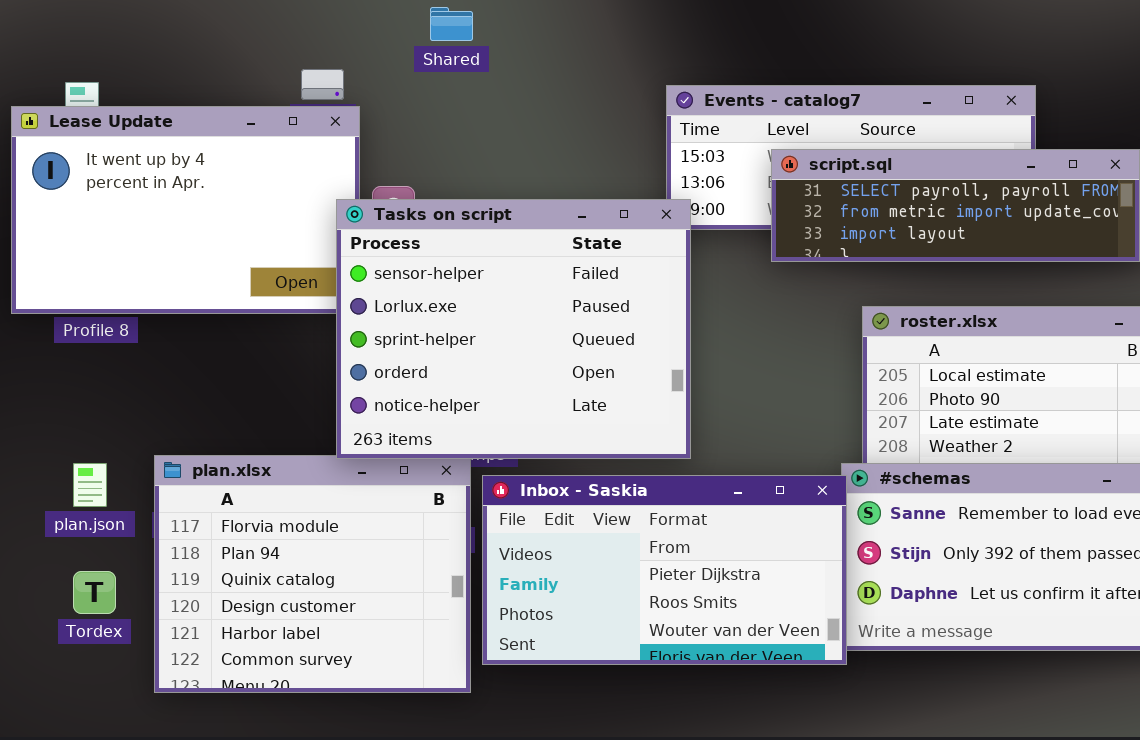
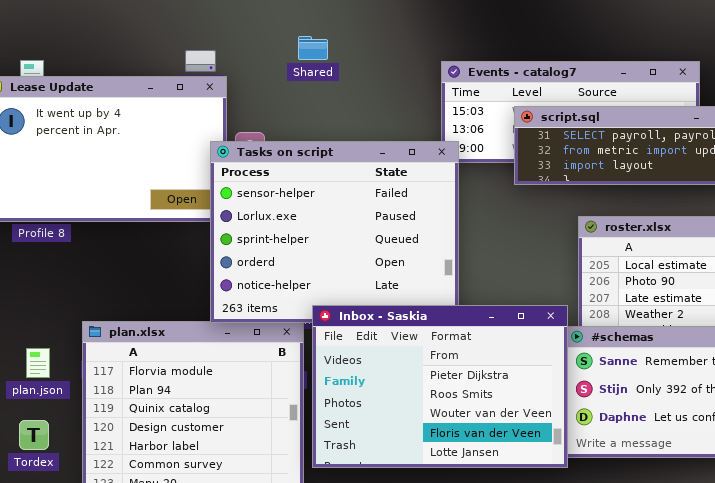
Shared: [430,7,473,41] -> [298,36,328,60], moved
plan.json: [73,463,107,507] -> [26,348,50,378], moved
Inbox - Saskia: [482,475,847,665] -> [312,305,568,468], resized
Tordex: [73,571,116,614] -> [19,420,49,450], moved

